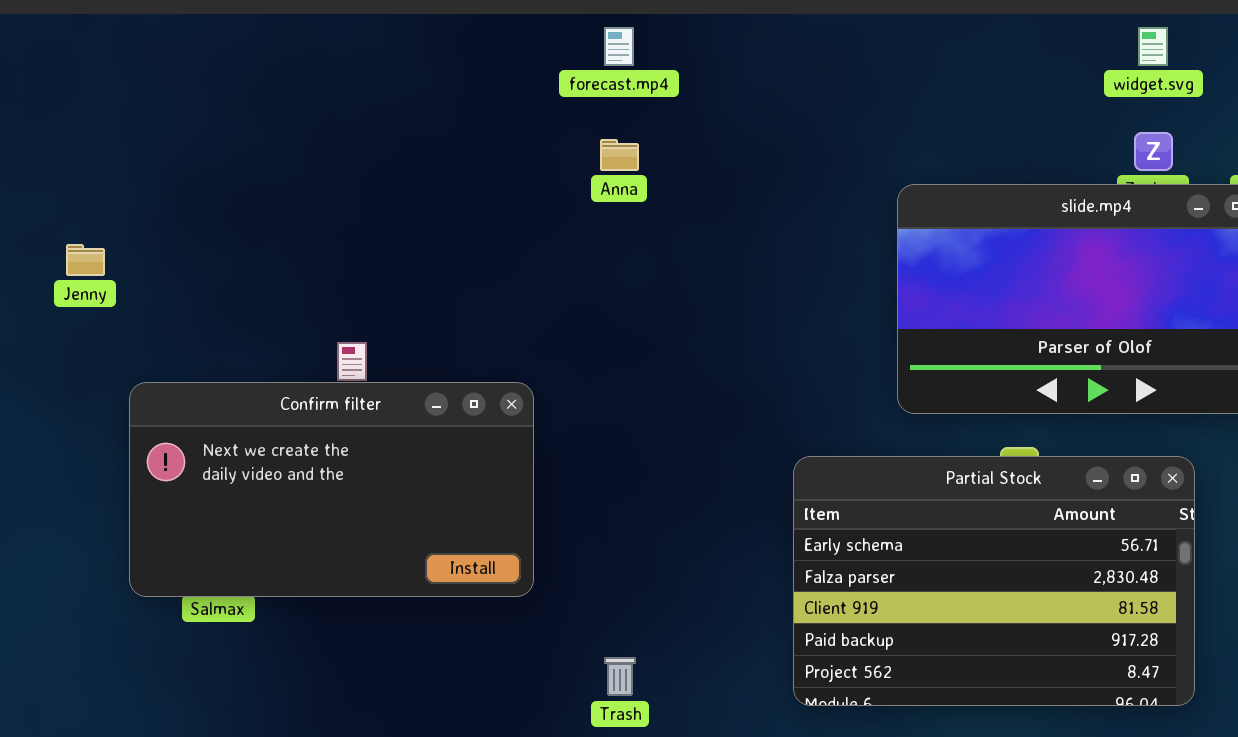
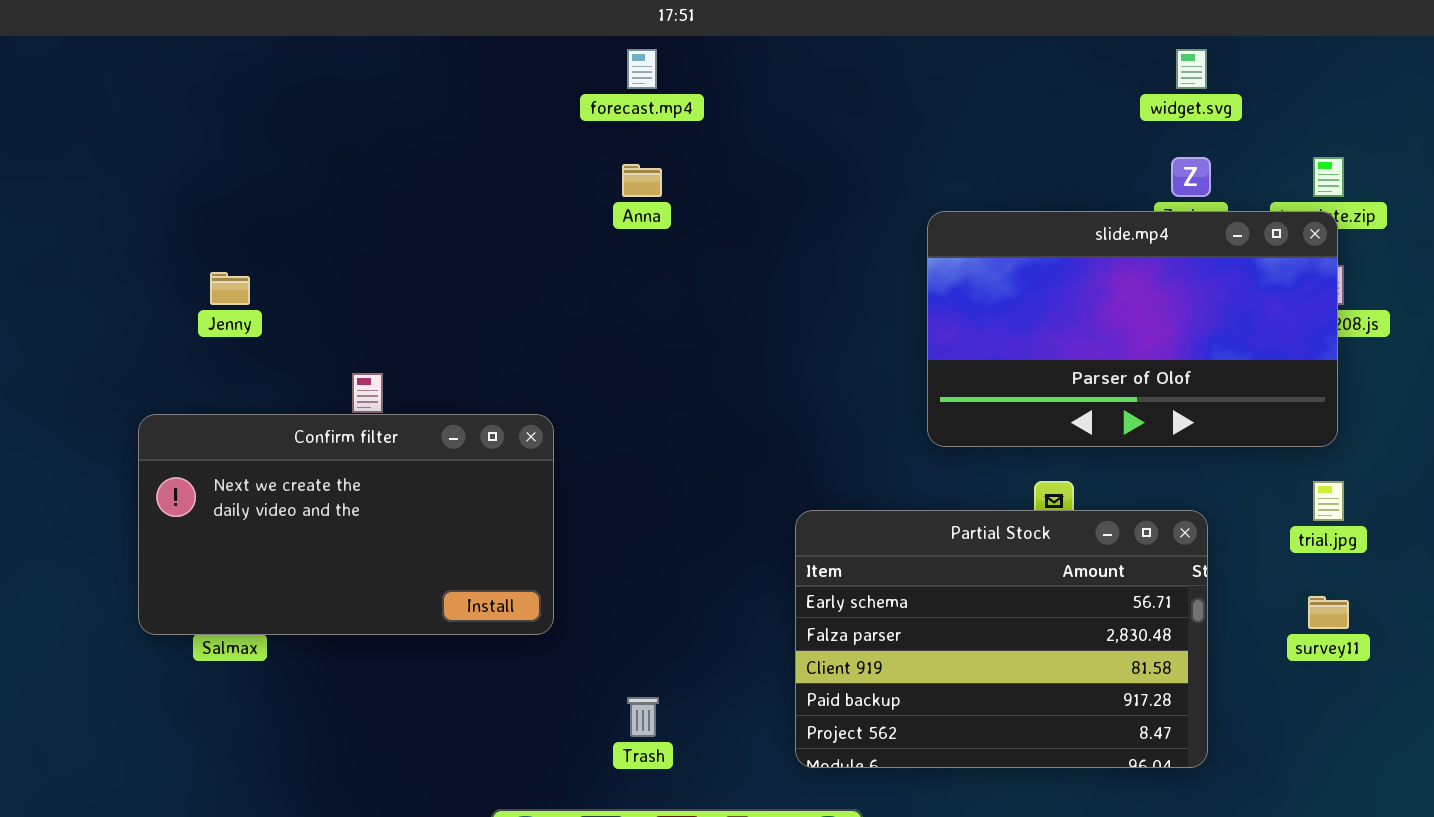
Jenny: [66,244,105,276] -> [210,272,250,305], moved
Partial Stock: [793,456,1195,706] -> [795,510,1208,768], moved

